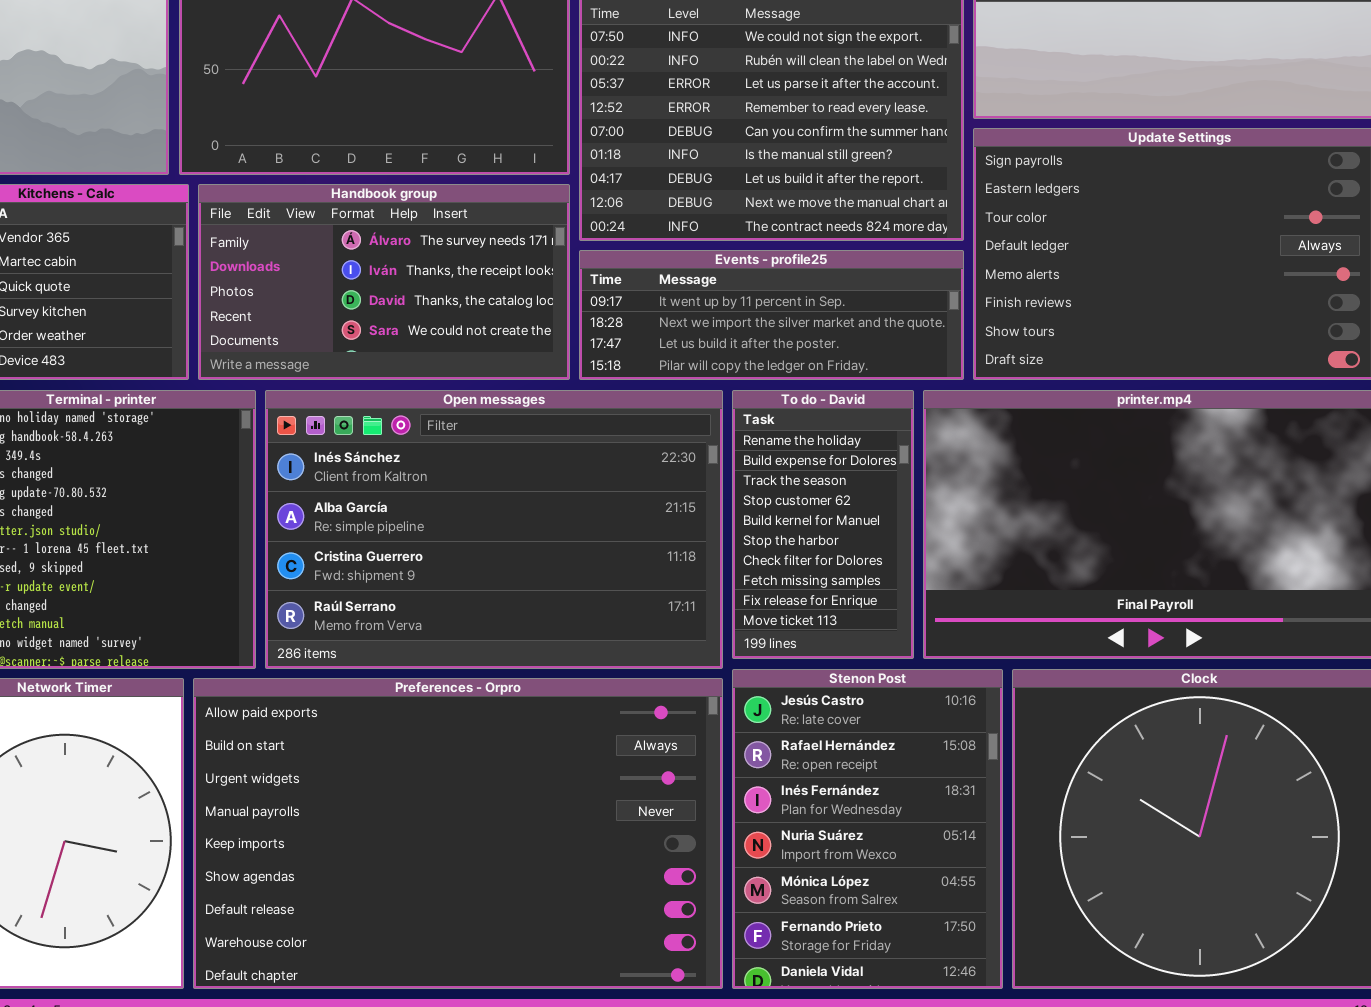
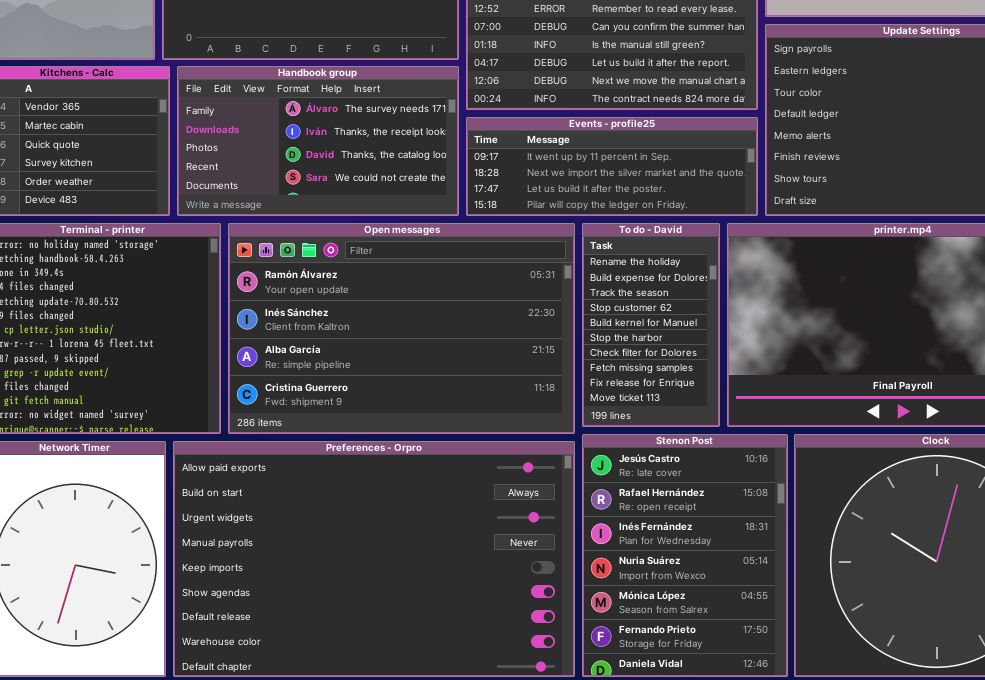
Open messages: [265,390,723,669] -> [228,223,575,434], scrolled up 1 row

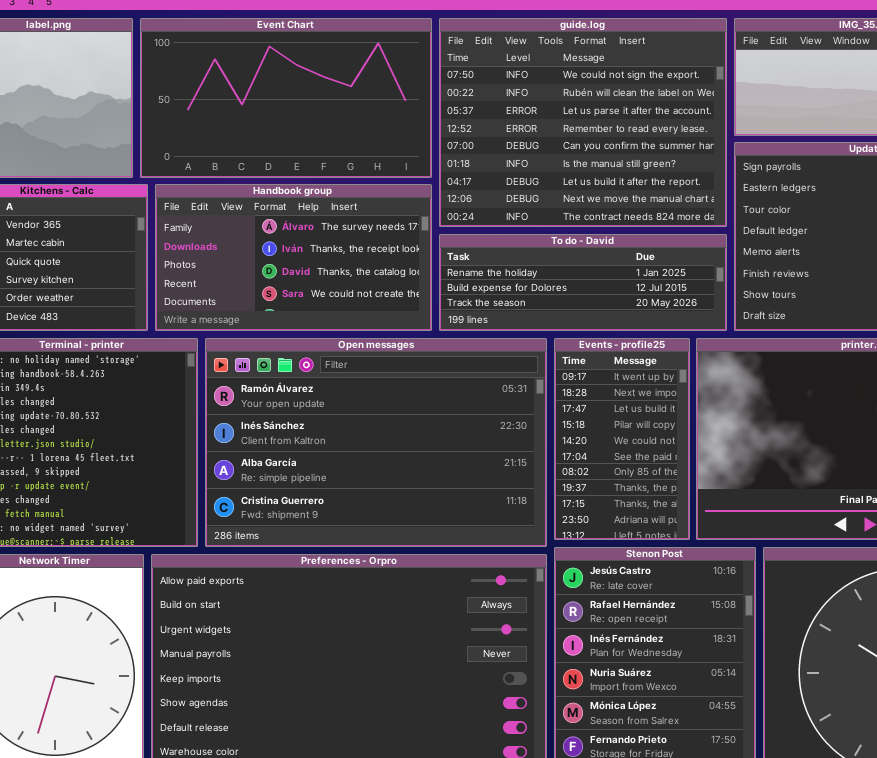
Events - profile25: [466,117,758,216] -> [554,338,690,540], moved, resized
To do - David: [582,223,720,427] -> [439,234,727,331], moved, resized

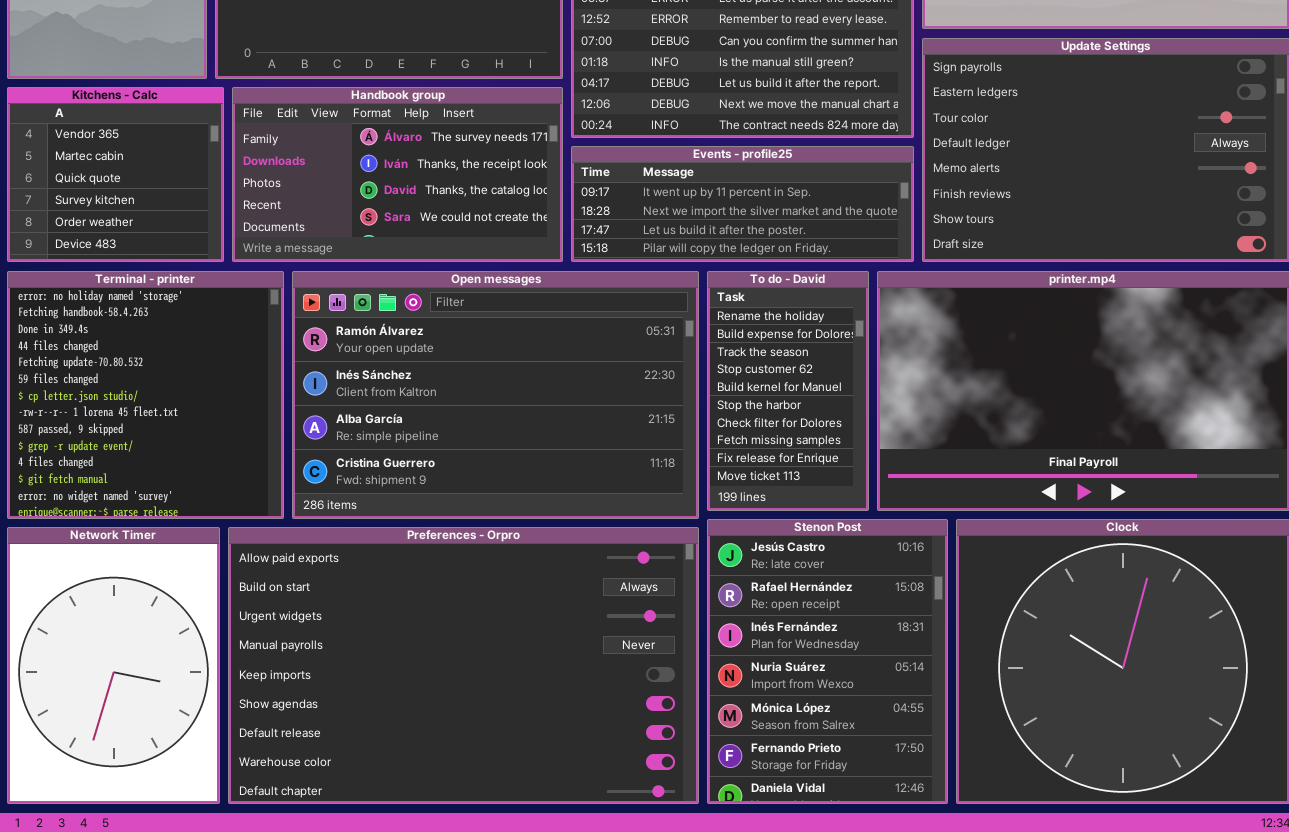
To do - David: [439,234,727,331] -> [707,271,869,511], moved, resized
Events - profile25: [554,338,690,540] -> [571,146,914,262], moved, resized

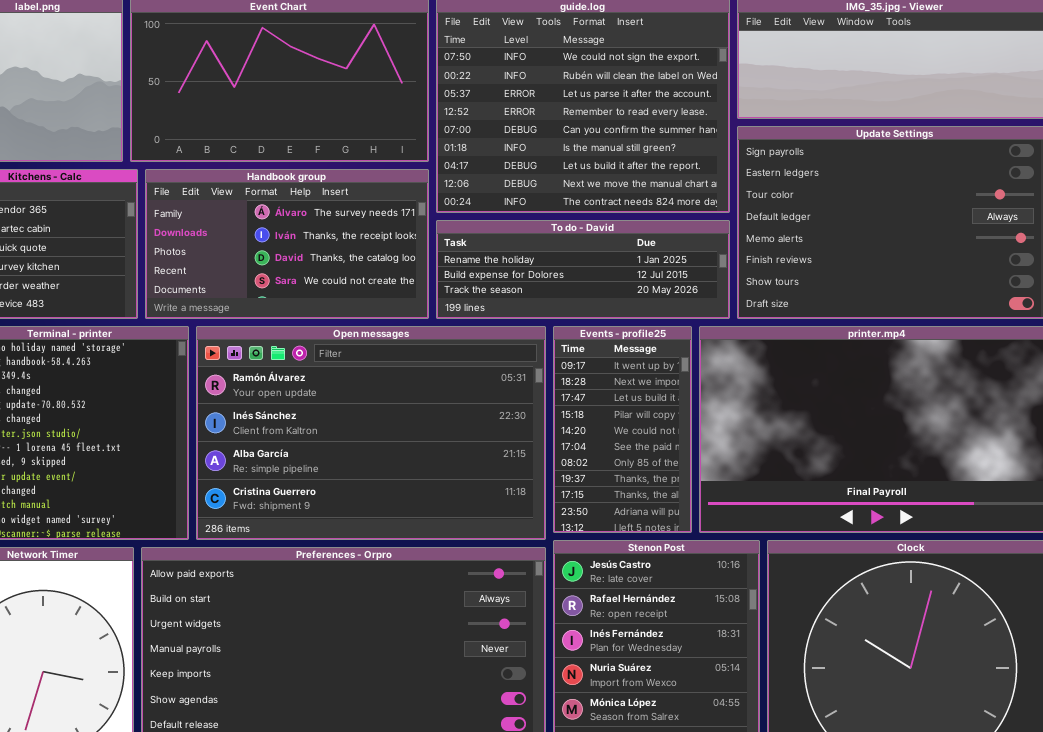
Events - profile25: [571,146,914,262] -> [553,326,692,533], moved, resized
To do - David: [707,271,869,511] -> [436,220,730,319], moved, resized

